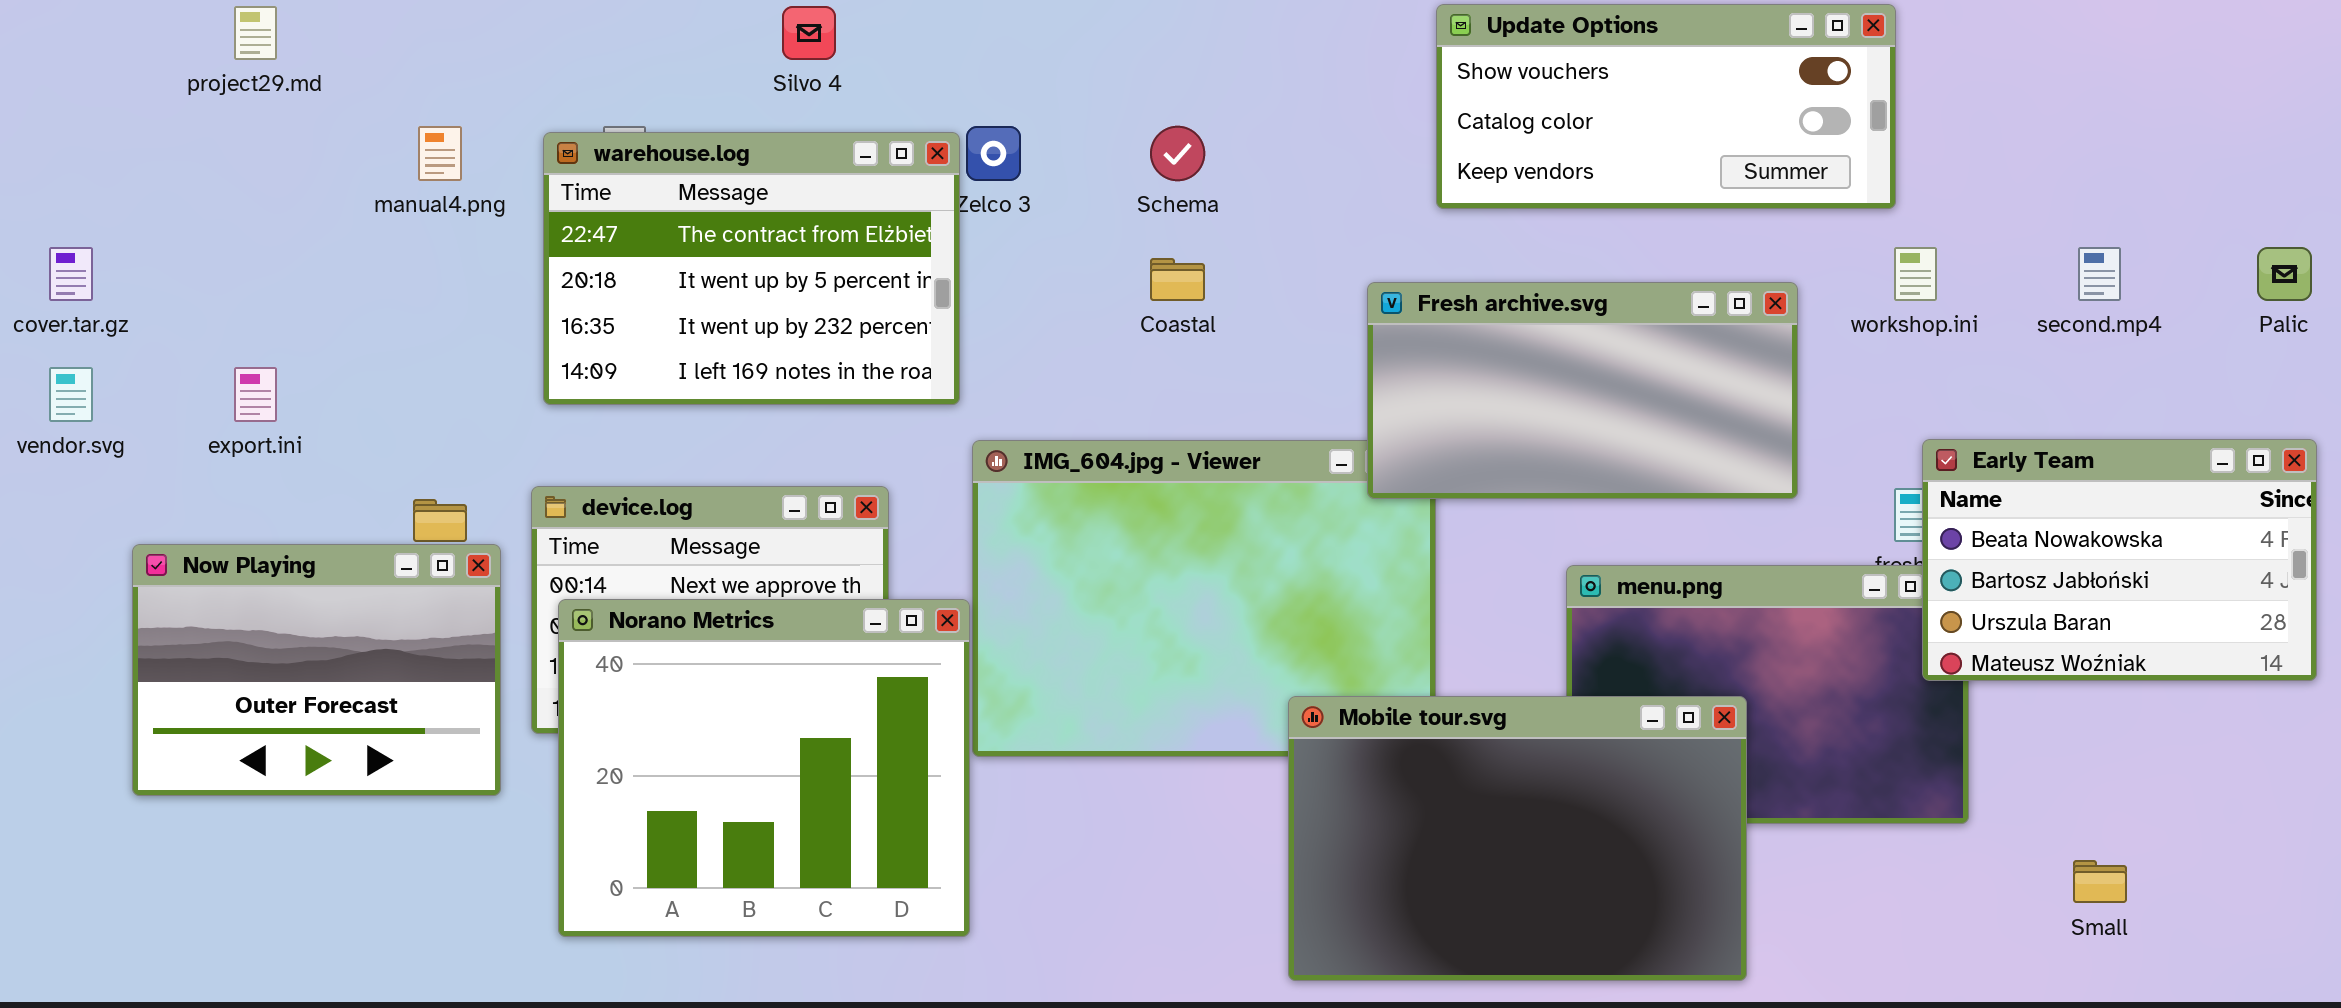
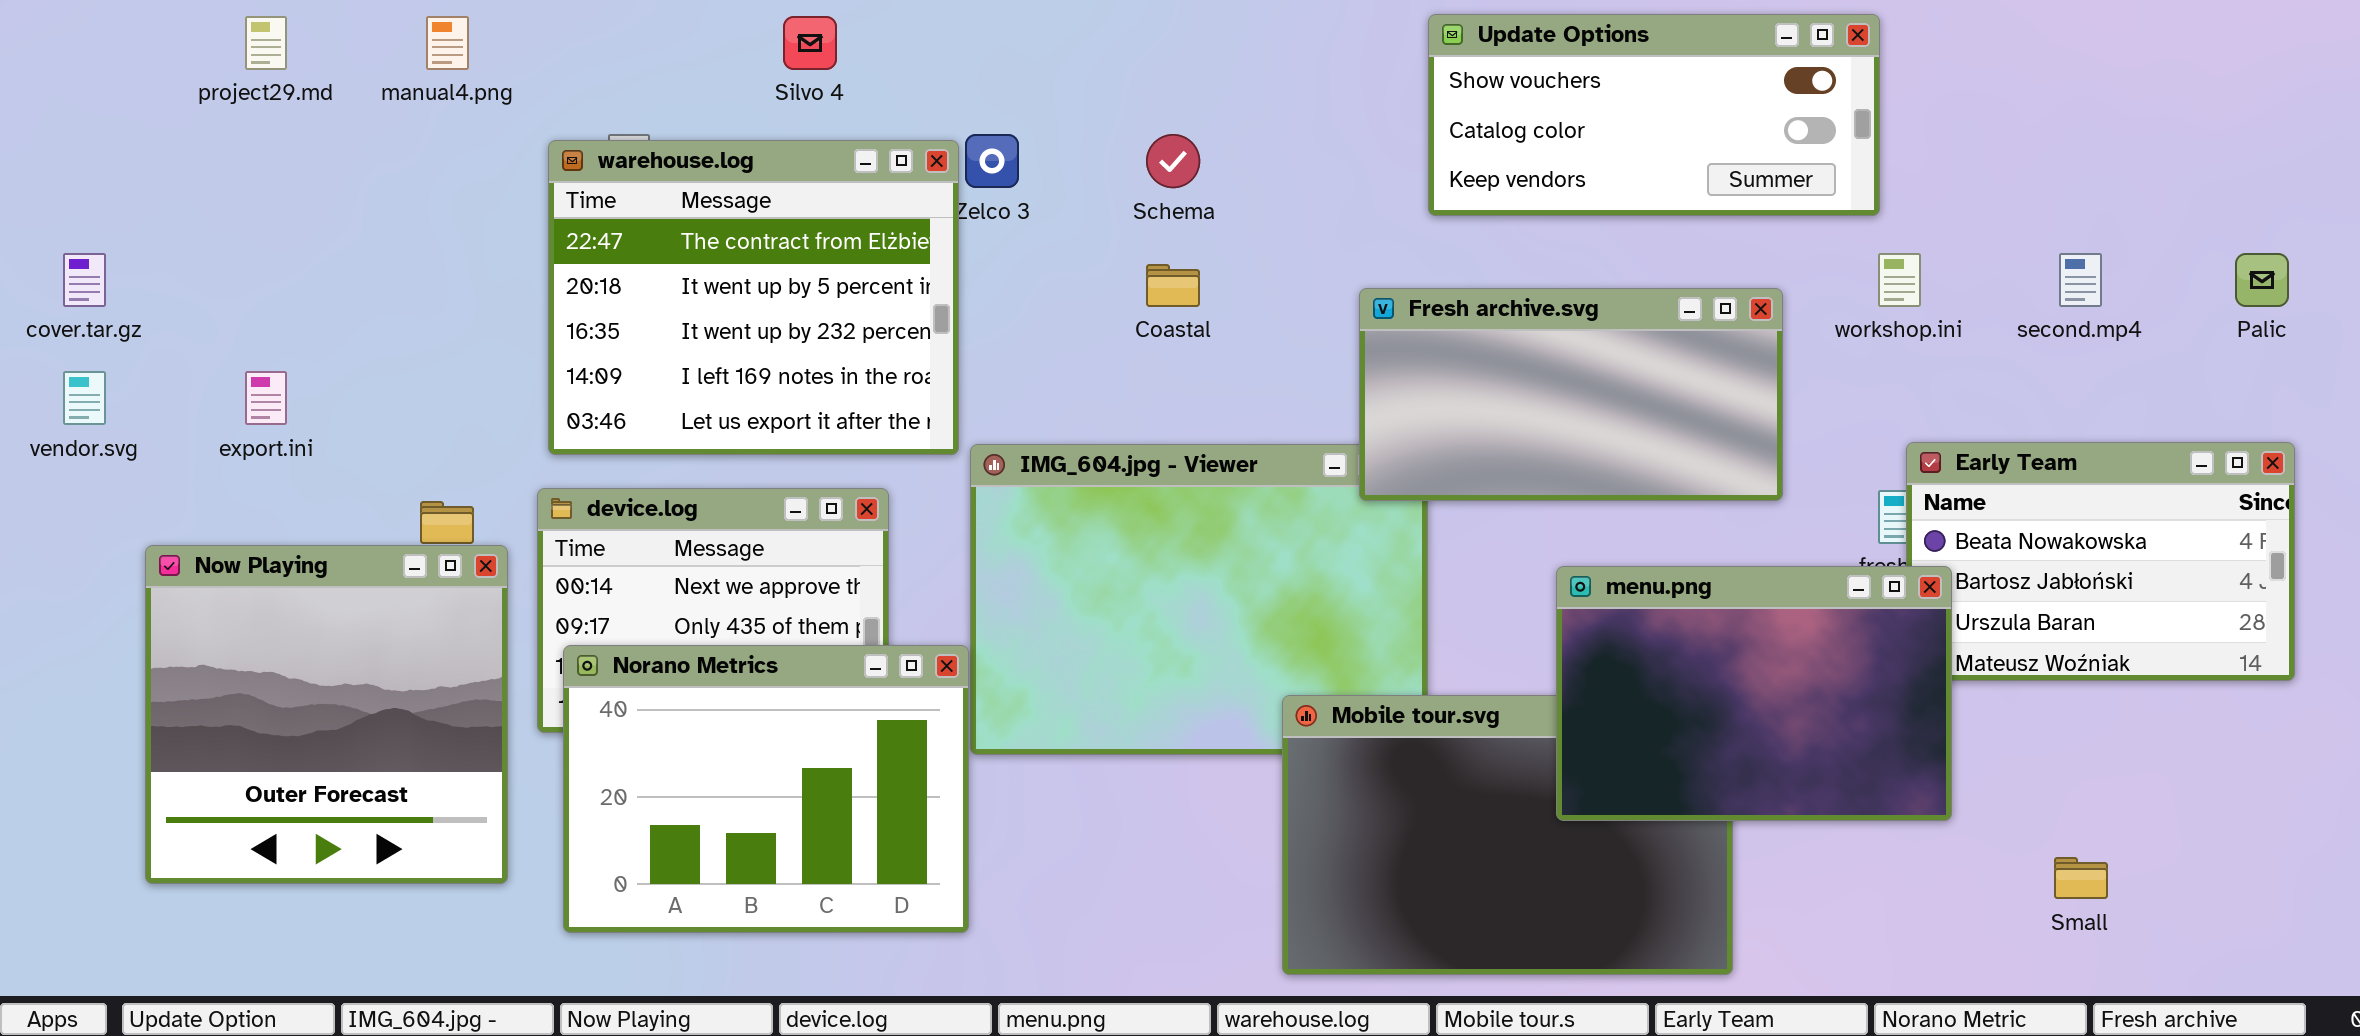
manual4.png: [418,126,462,181] -> [426,16,469,70], moved
warehouse.log: [543,132,960,405] -> [548,140,959,455], resized
Now Playing: [132,544,501,796] -> [145,545,508,884], resized
menu.png: [1566,565,1969,824] -> [1556,566,1952,821], raised
Norano Metrics: [558,599,970,937] -> [563,645,969,933], resized

